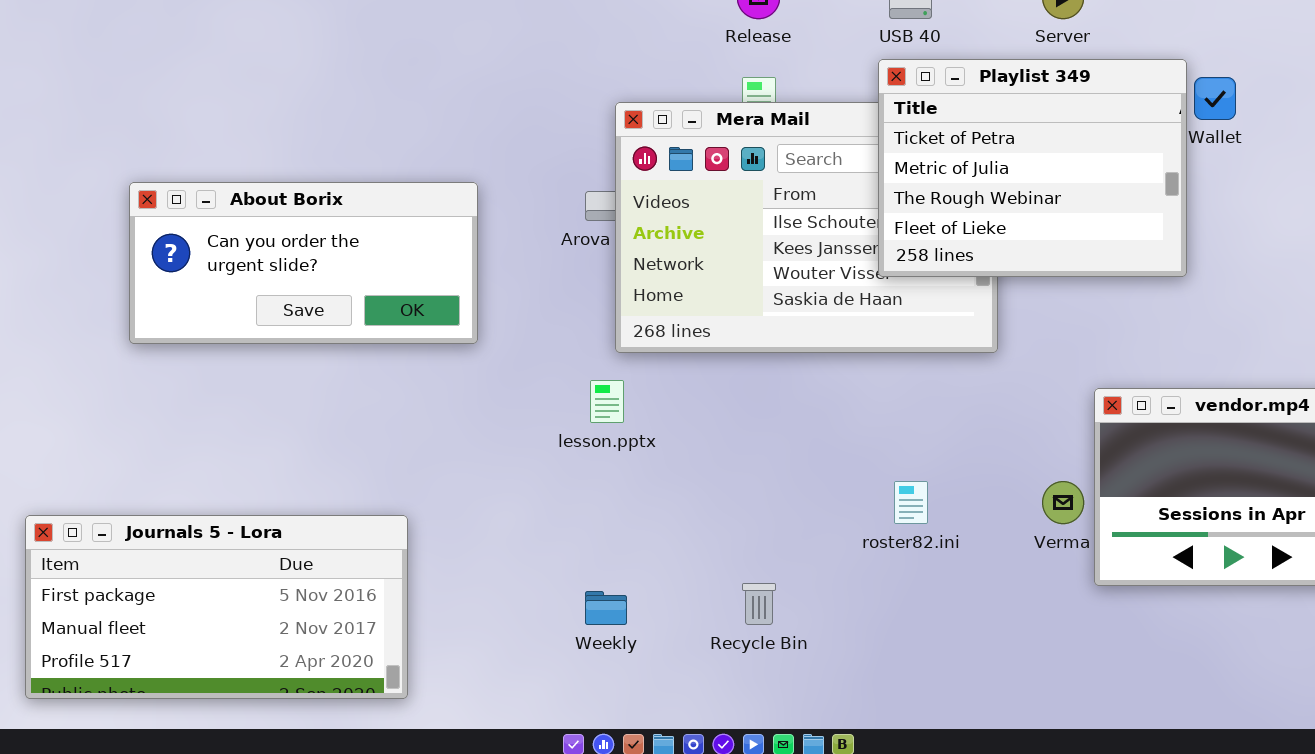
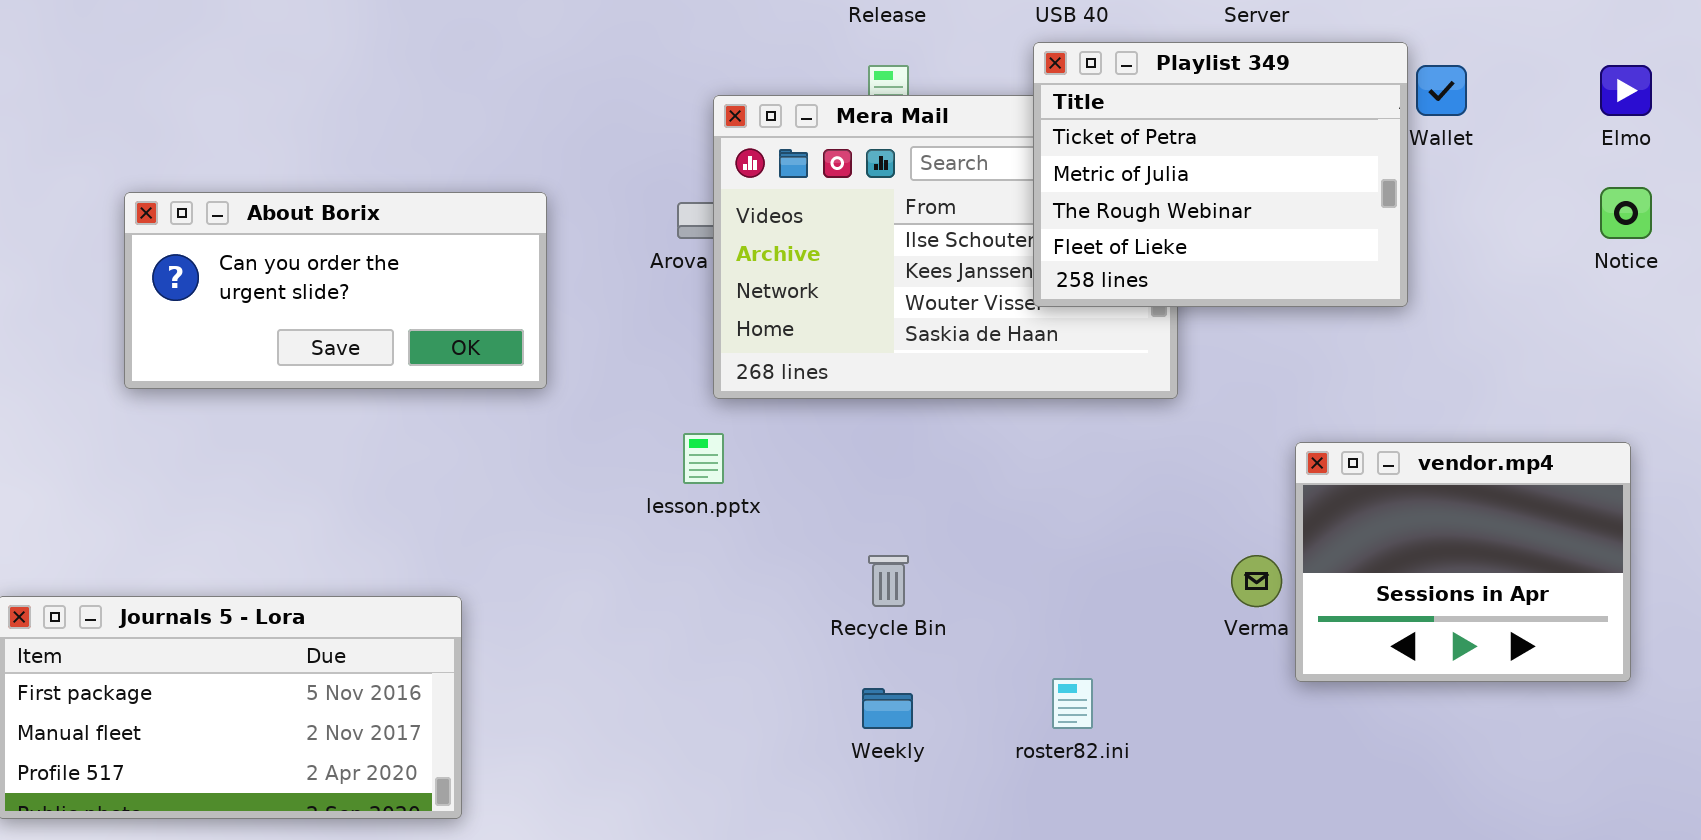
roster82.ini: [894,481,928,524] -> [1052,678,1093,729], moved
Recycle Bin: [742,583,776,625] -> [868,555,909,607], moved
Weekly: [585,591,627,625] -> [862,688,913,729], moved

